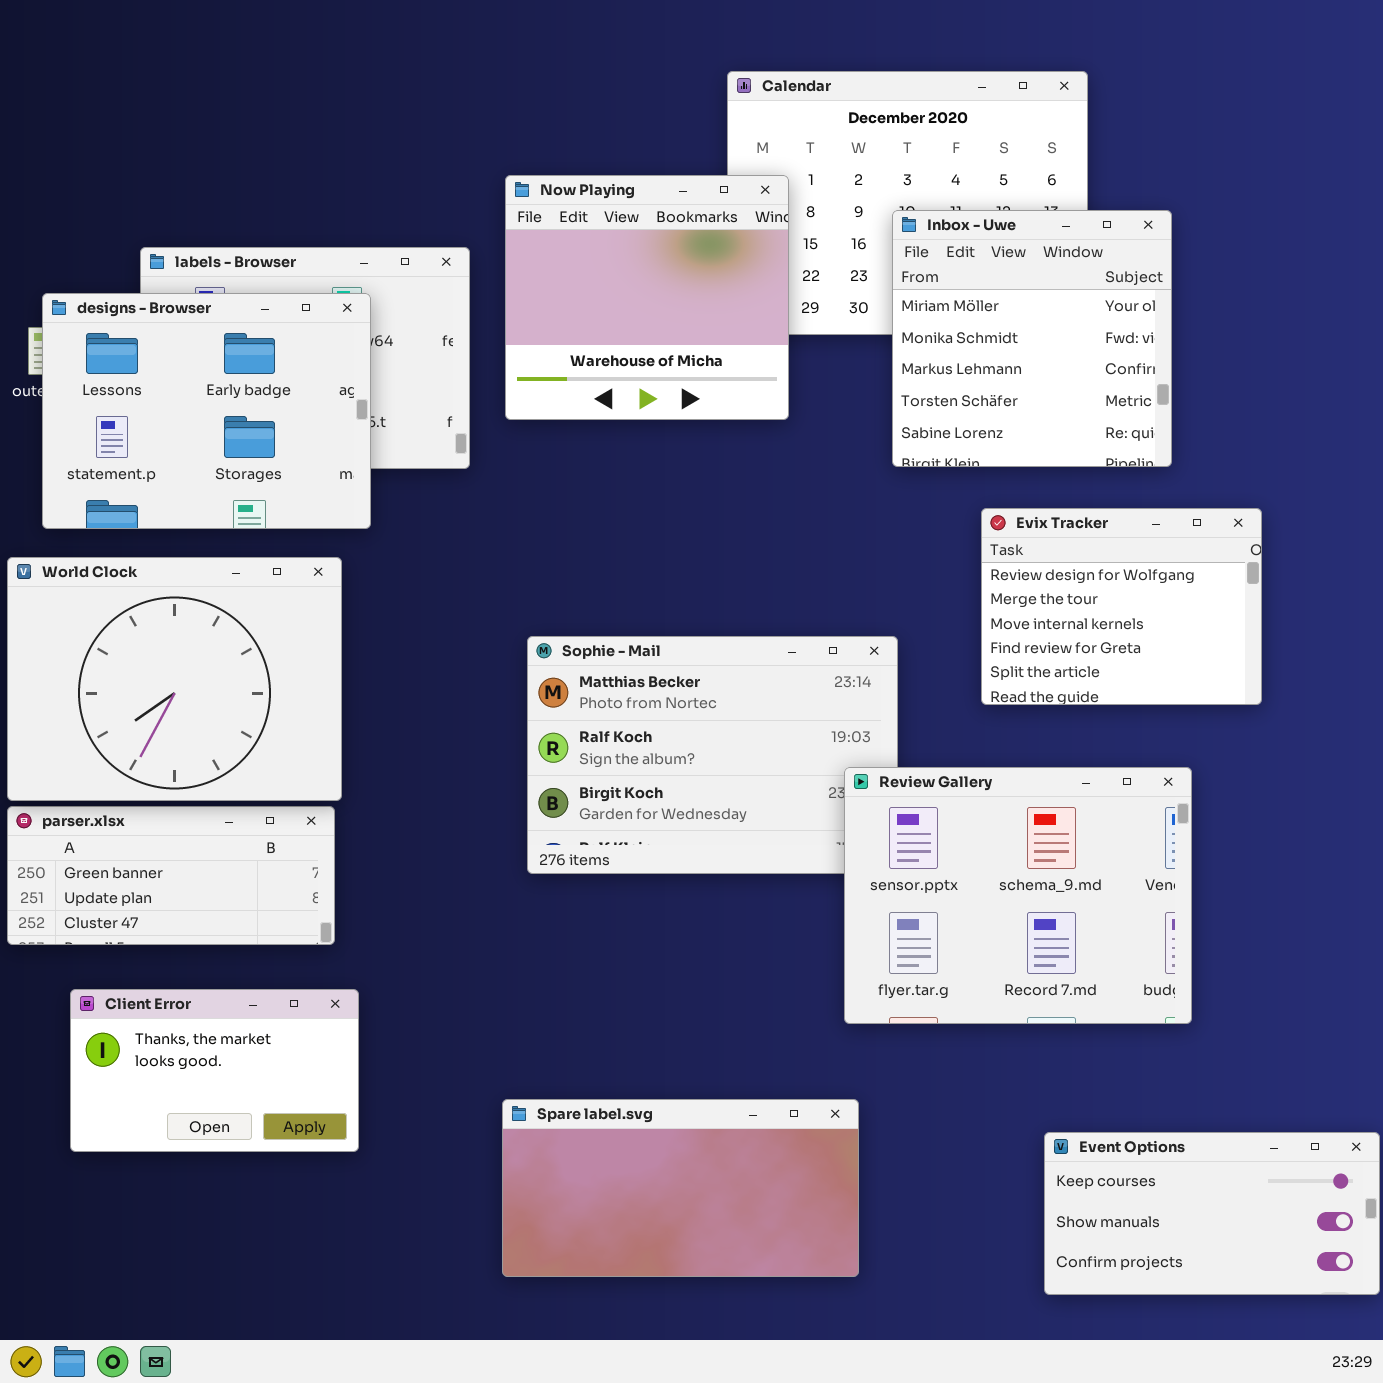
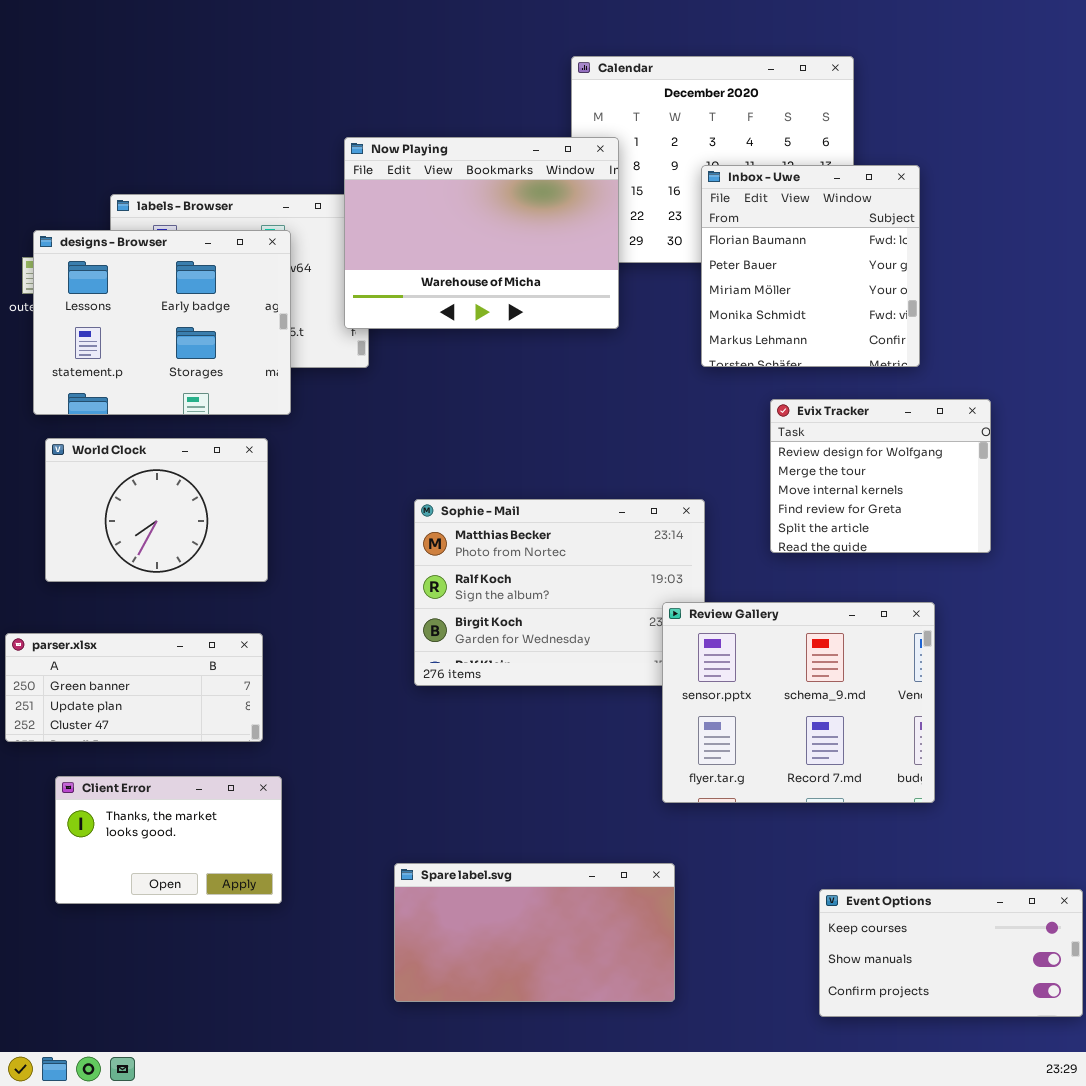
Now Playing: [505,175,789,420] -> [344,137,619,329], resized
Inbox - Uwe: [892,210,1172,467] -> [701,165,920,367], scrolled up 2 rows
World Clock: [7,557,342,801] -> [45,438,268,582], resized

